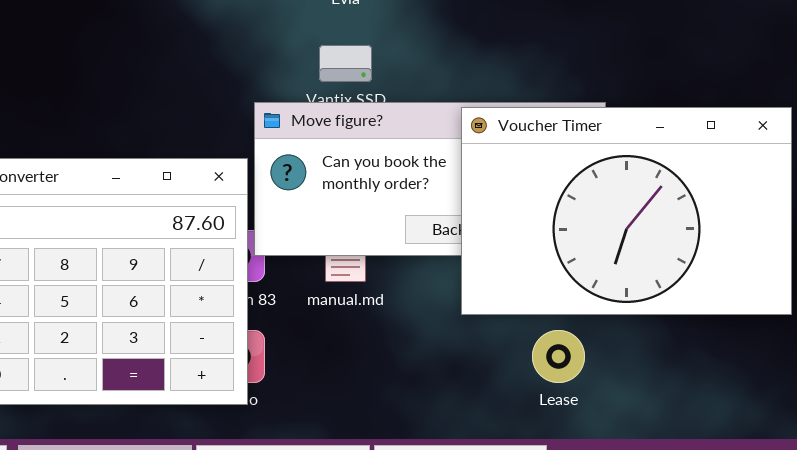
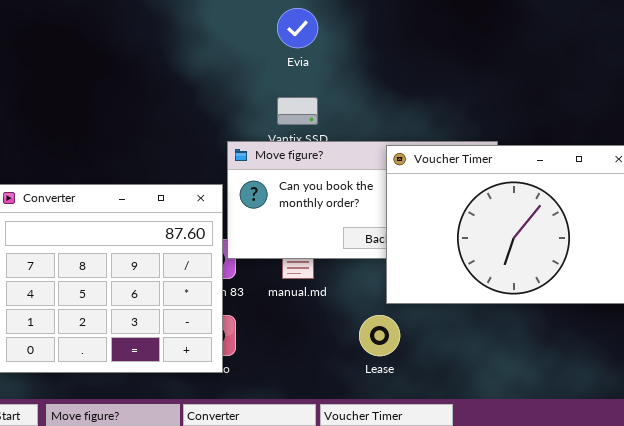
Lease: [532,330,585,383] -> [359,315,400,356], moved

